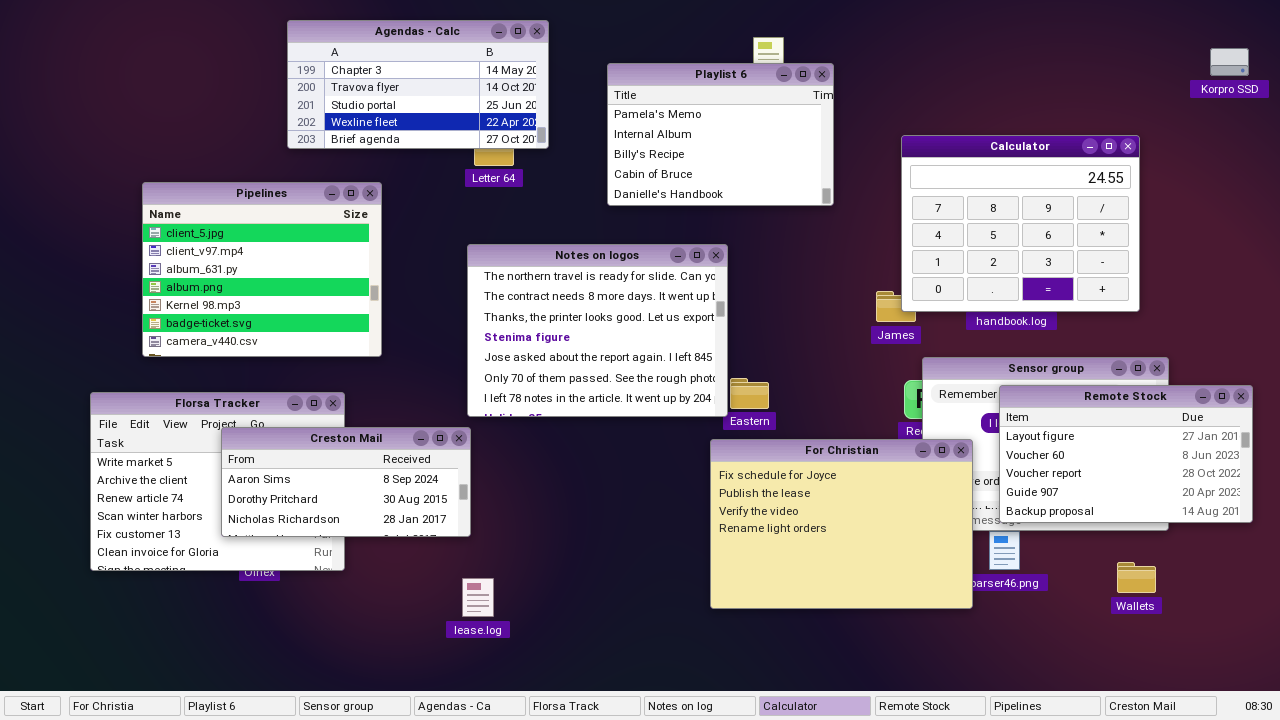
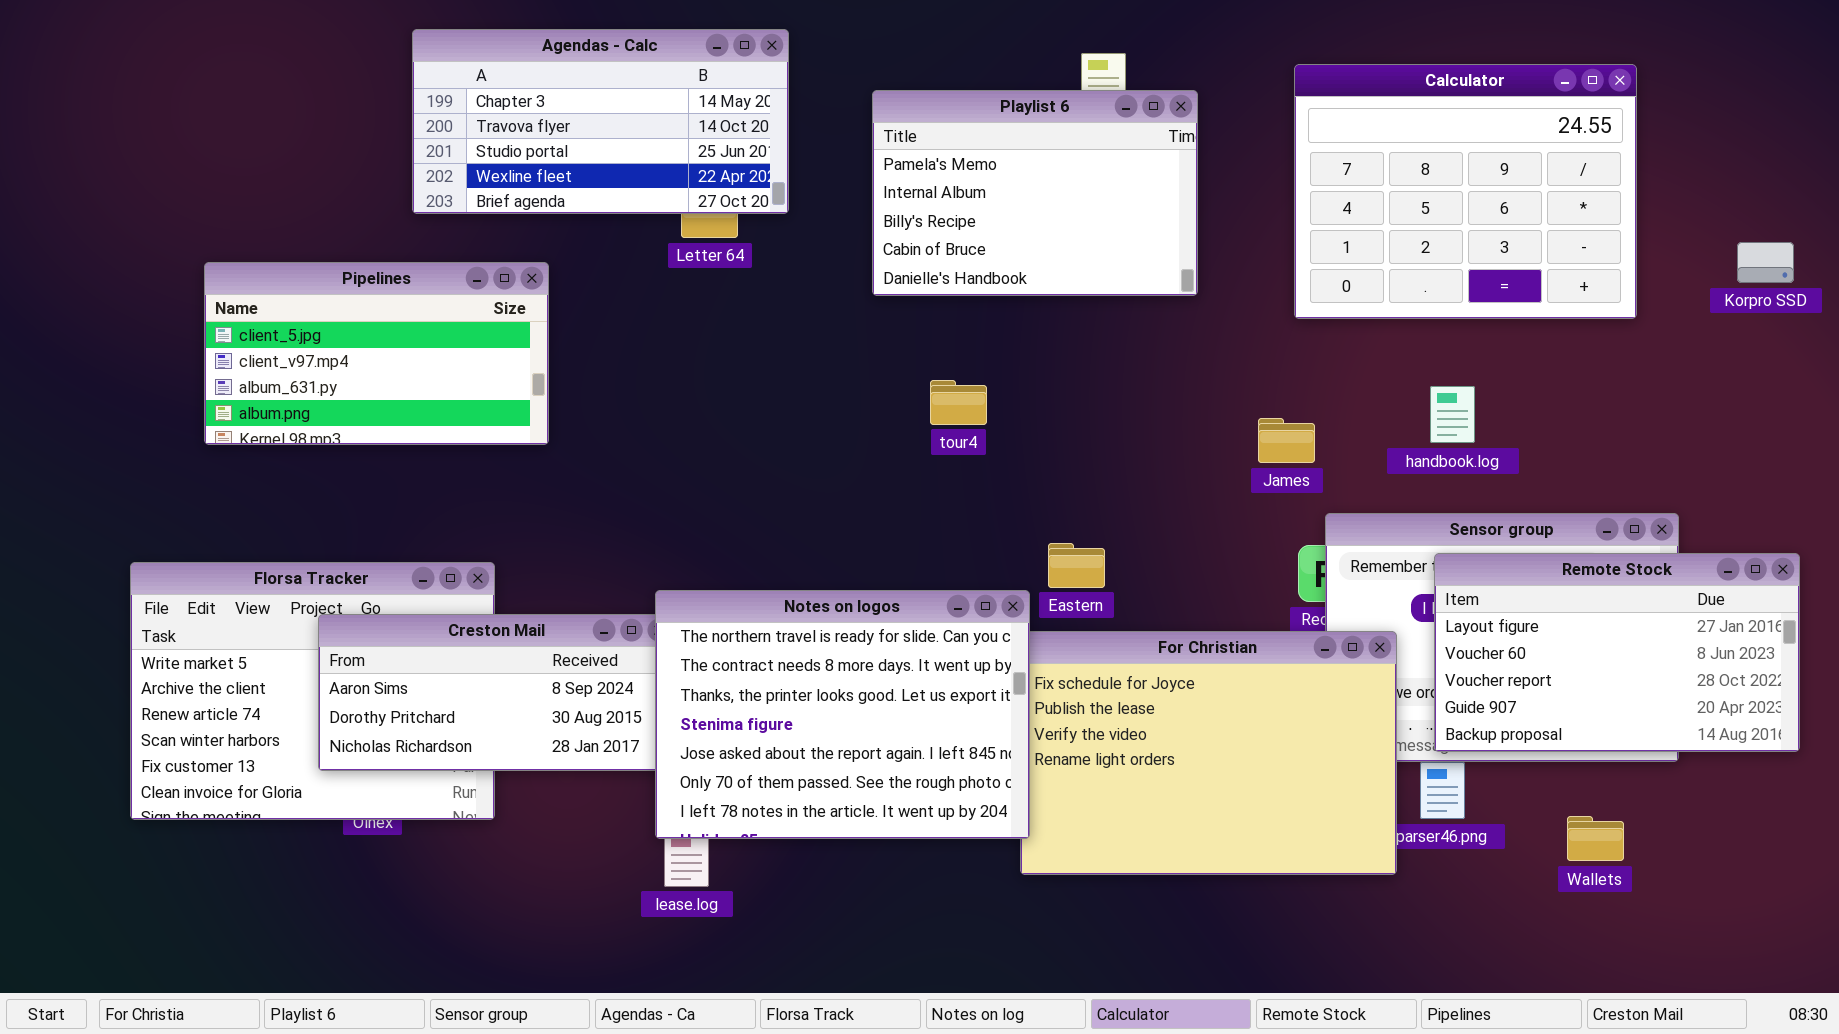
Korpro SSD: [1210,48,1249,76] -> [1737,242,1794,283], moved
Calculator: [901,135,1140,312] -> [1294,64,1637,319], moved
Pipelines: [142,182,382,357] -> [204,262,549,445], resized
Notes on logos: [467,244,728,417] -> [655,590,1030,839], moved
Wallets: [1117,562,1156,593] -> [1567,816,1624,861], moved

